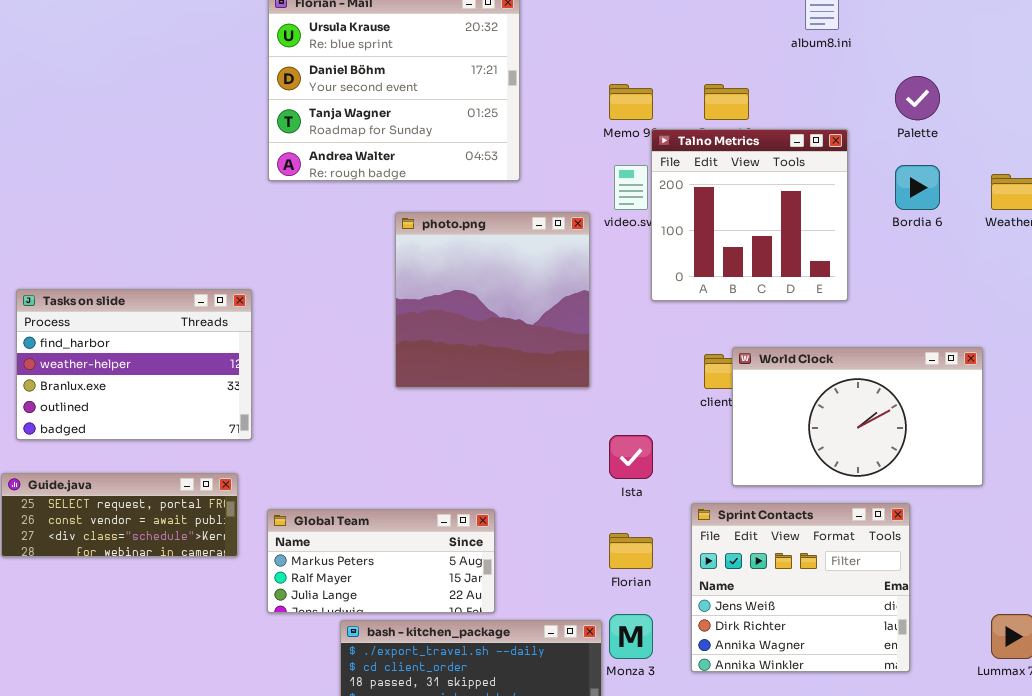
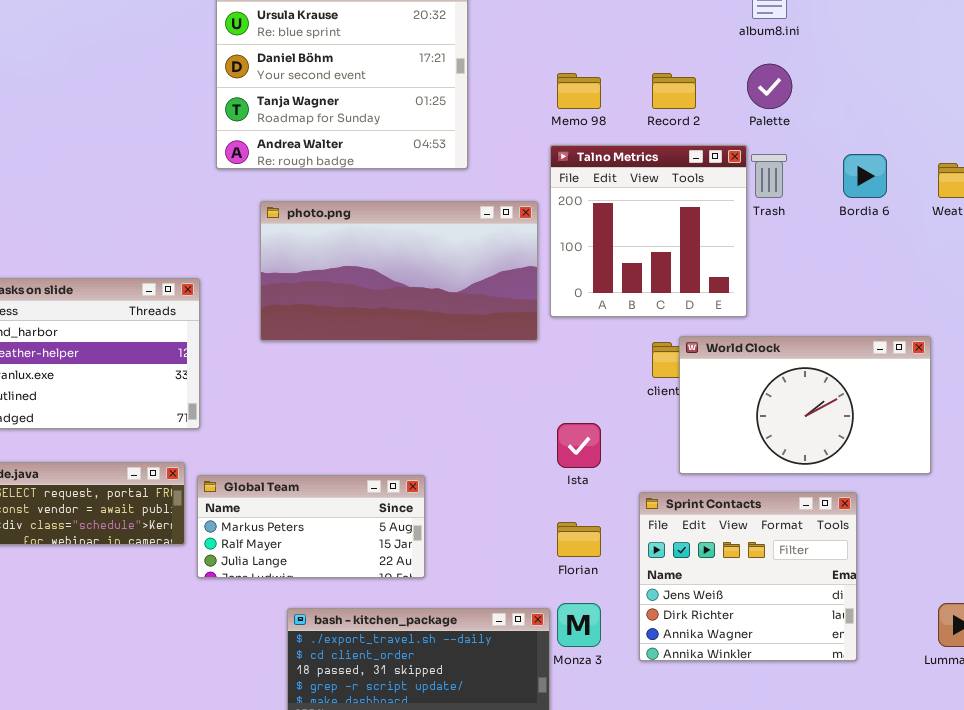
Palette: [895,76,940,120] -> [747,64,792,109], moved
Talno Metrics: [651,129,848,301] -> [550,145,747,317], moved
photo.png: [395,212,590,388] -> [260,201,538,341], resized
Global Team: [267,509,495,613] -> [197,475,425,578], moved

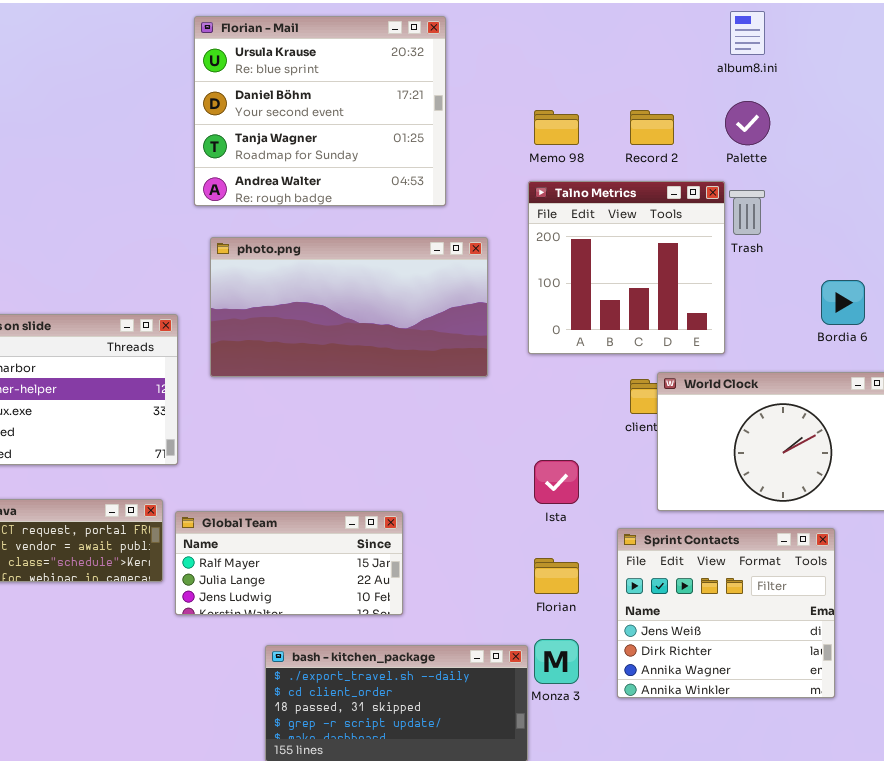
Bordia 6: [843,154,887,198] -> [821,280,865,325], moved
photo.png: [260,201,538,341] -> [210,237,488,377], moved
Global Team: [197,475,425,578] -> [175,511,403,615], scrolled down 1 row

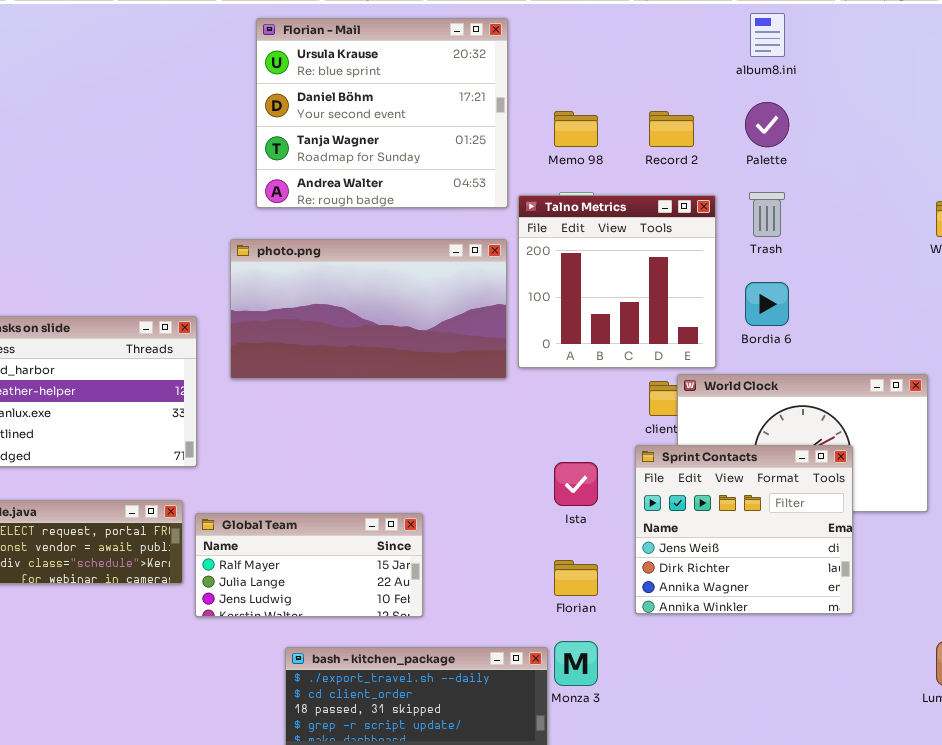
Florian - Mail: [194,16,446,206] -> [256,18,508,208], moved
Talno Metrics: [528,181,725,354] -> [518,195,716,368], moved
Bordia 6: [821,280,865,325] -> [745,282,789,326], moved
Sprint Contacts: [617,528,835,698] -> [635,445,853,614], moved

